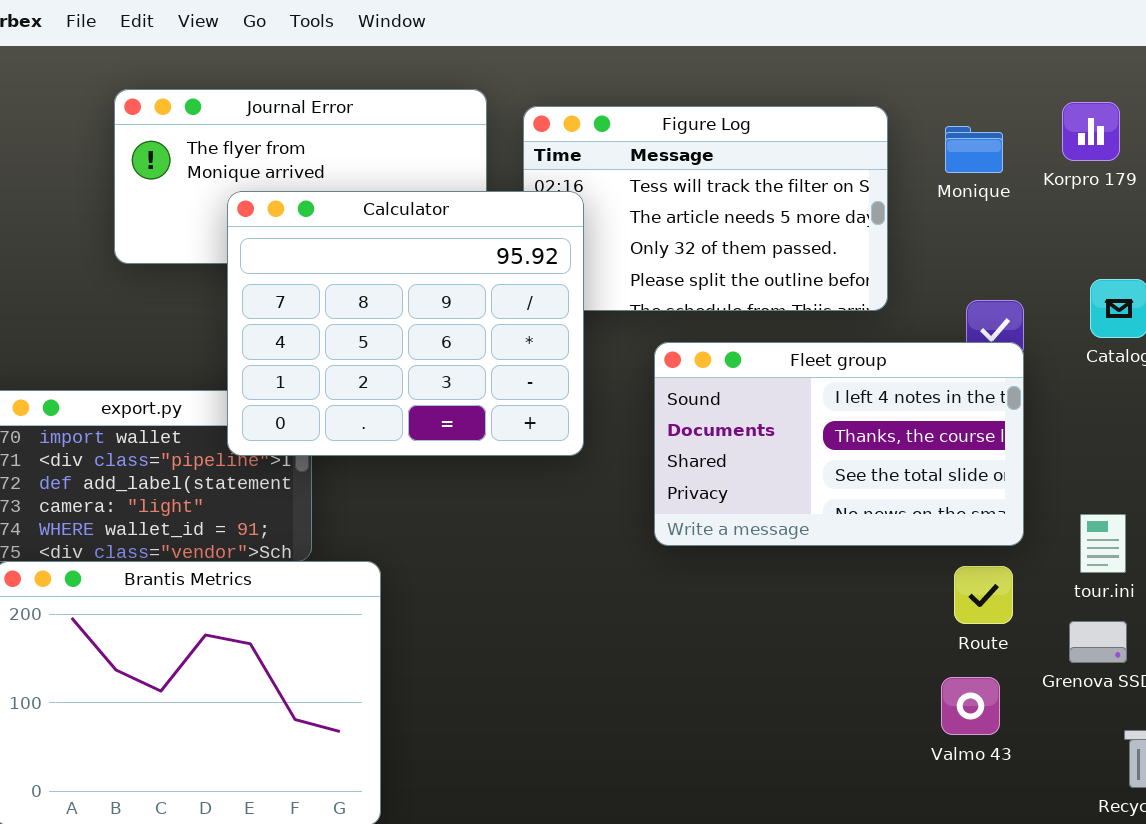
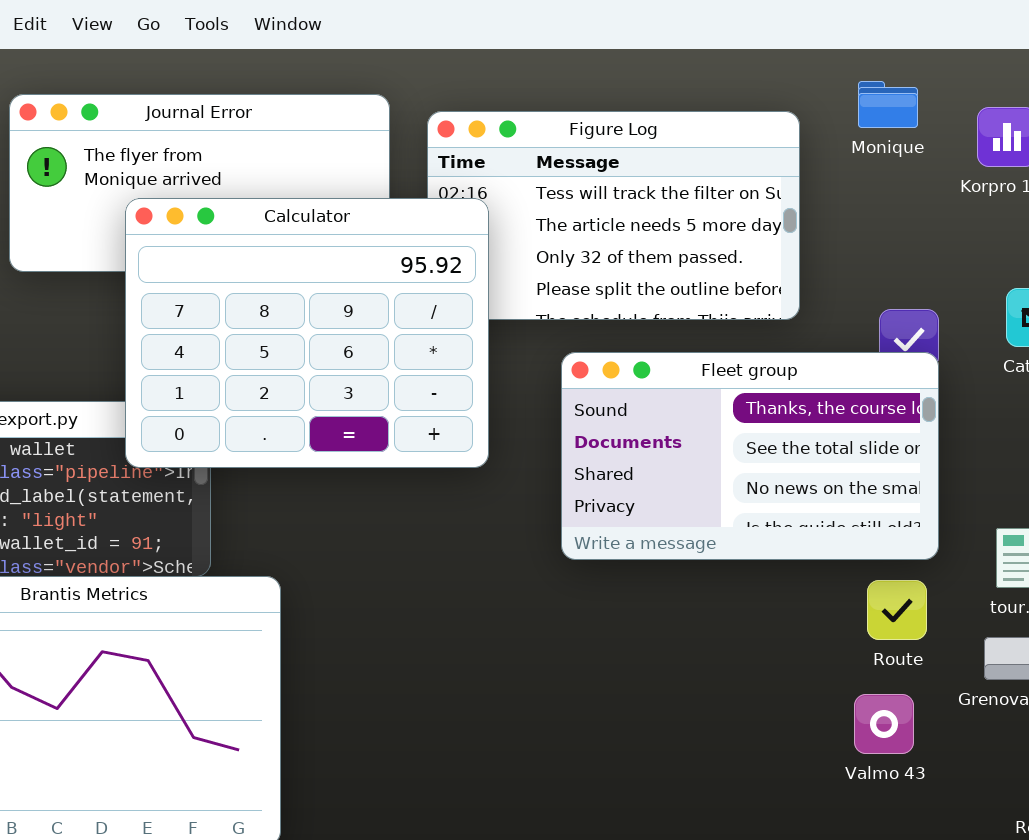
Monique: [945,126,1003,173] -> [858,81,918,128], moved
Fleet group: [654,342,1024,546] -> [561,352,939,560], scrolled down 1 row

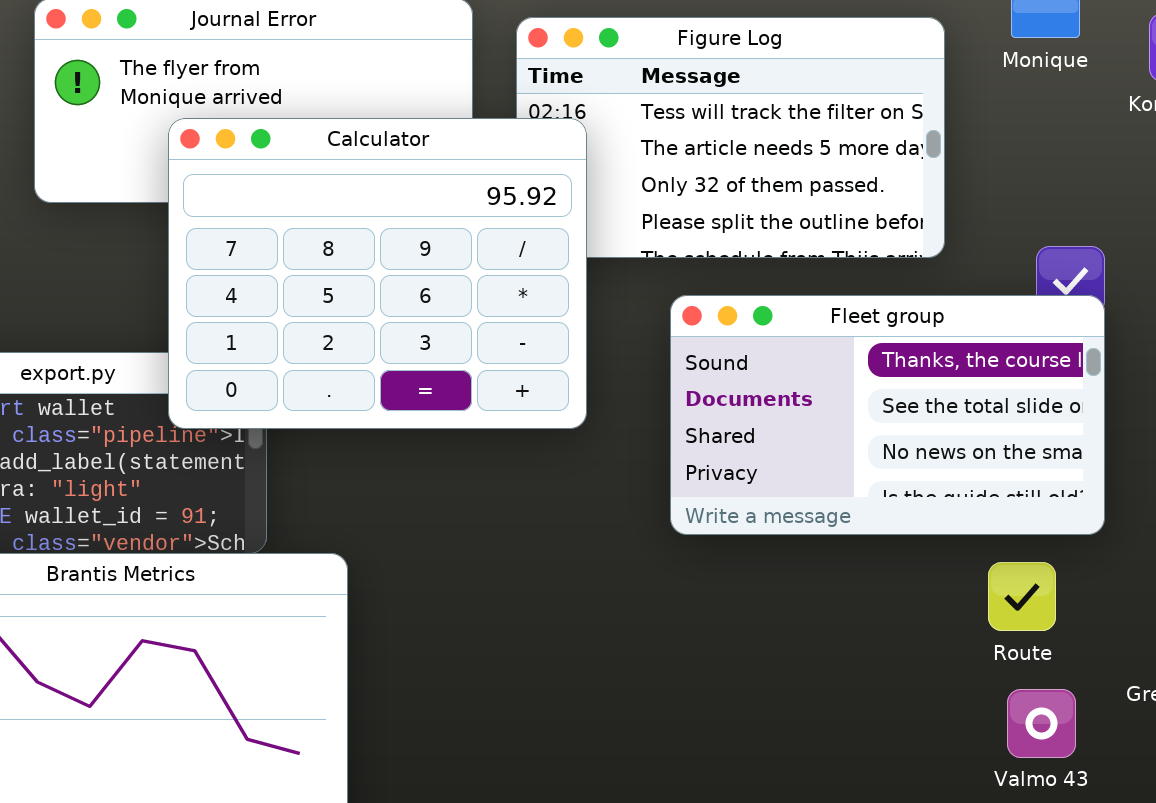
Route: [867,580,927,640] -> [988,562,1056,631], moved

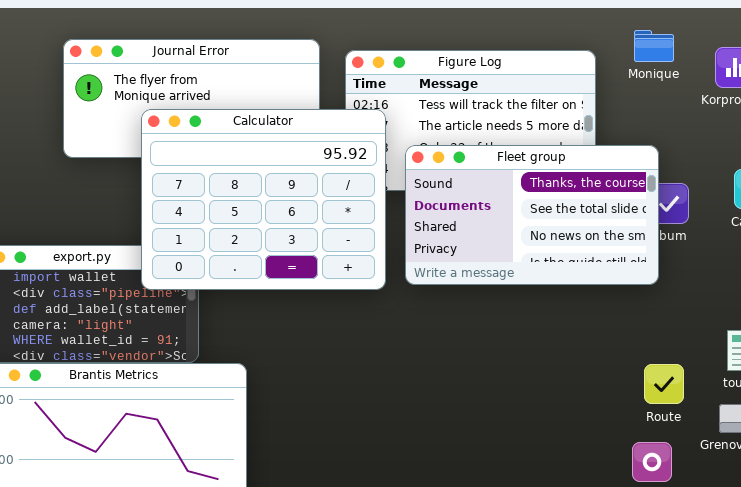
Fleet group: [670,295,1105,535] -> [405,145,659,285], moved
Route: [988,562,1056,631] -> [644,364,684,404], moved

